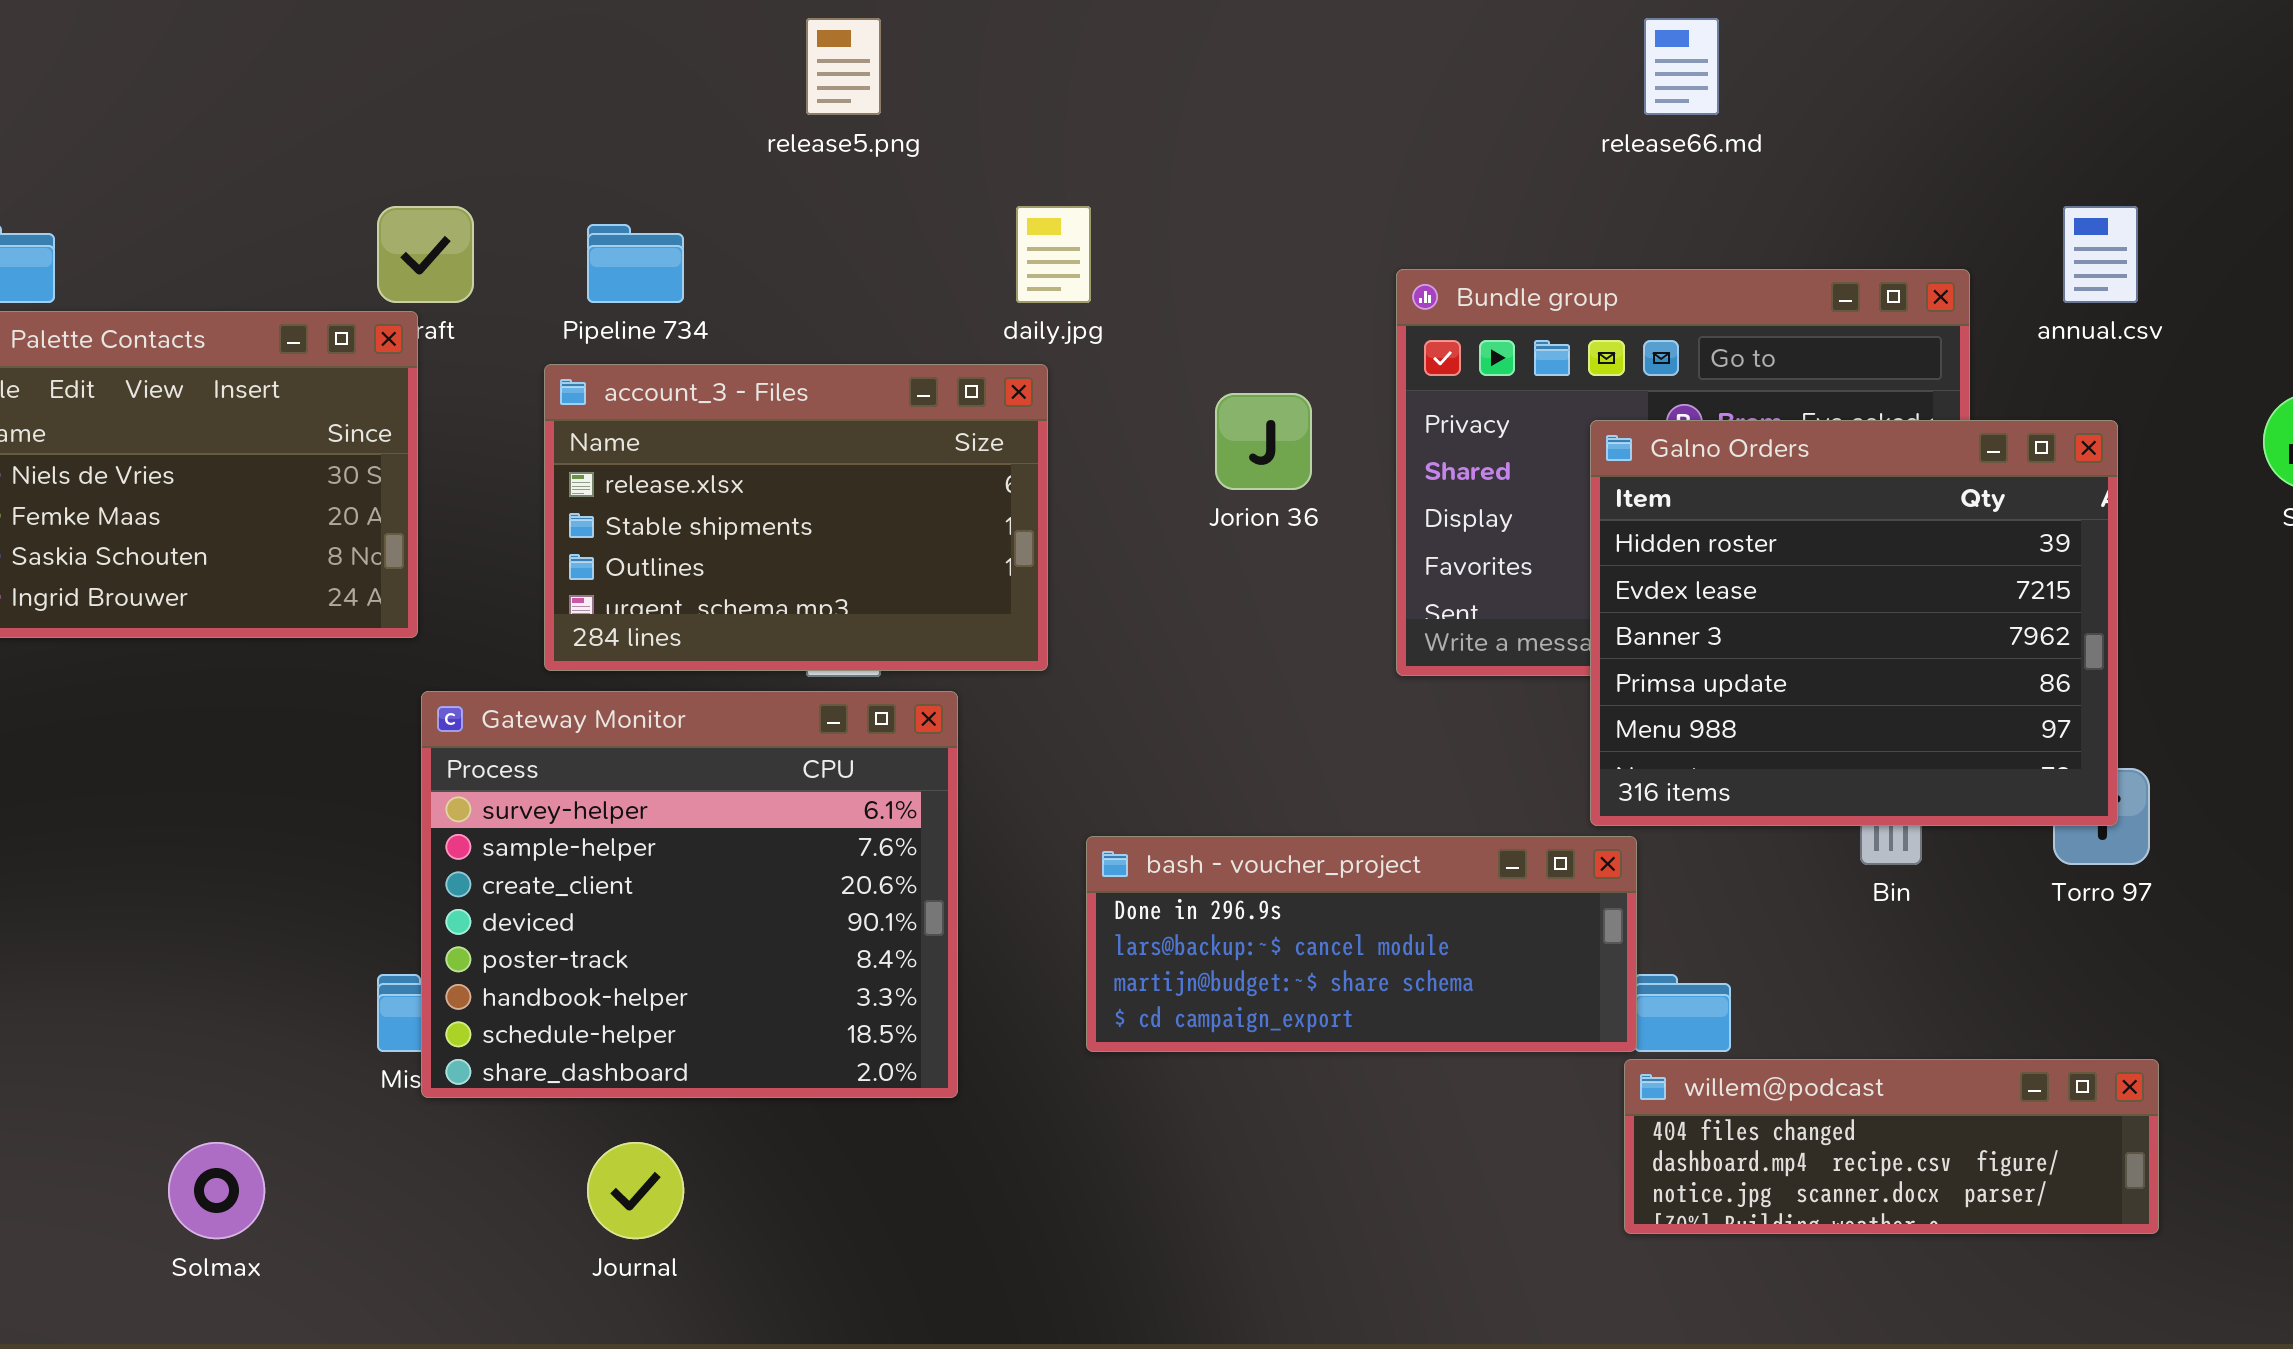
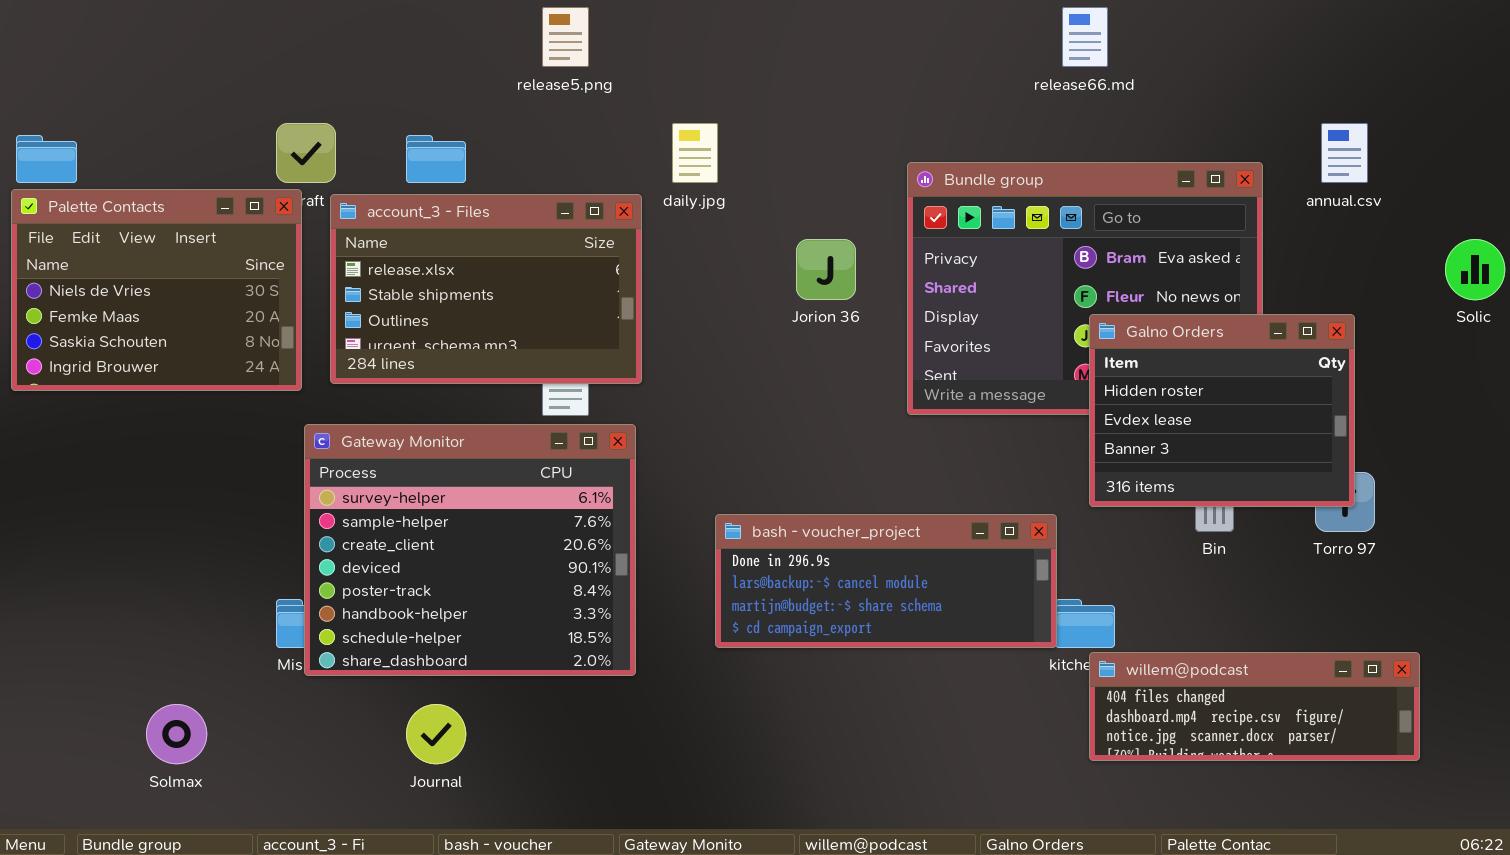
account_3 - Files: [544,364,1048,671] -> [330,194,642,384], moved
Galno Orders: [1590,420,2118,826] -> [1089,314,1355,507], resized
willem@podcast: [1624,1059,2159,1234] -> [1089,652,1420,761], moved

